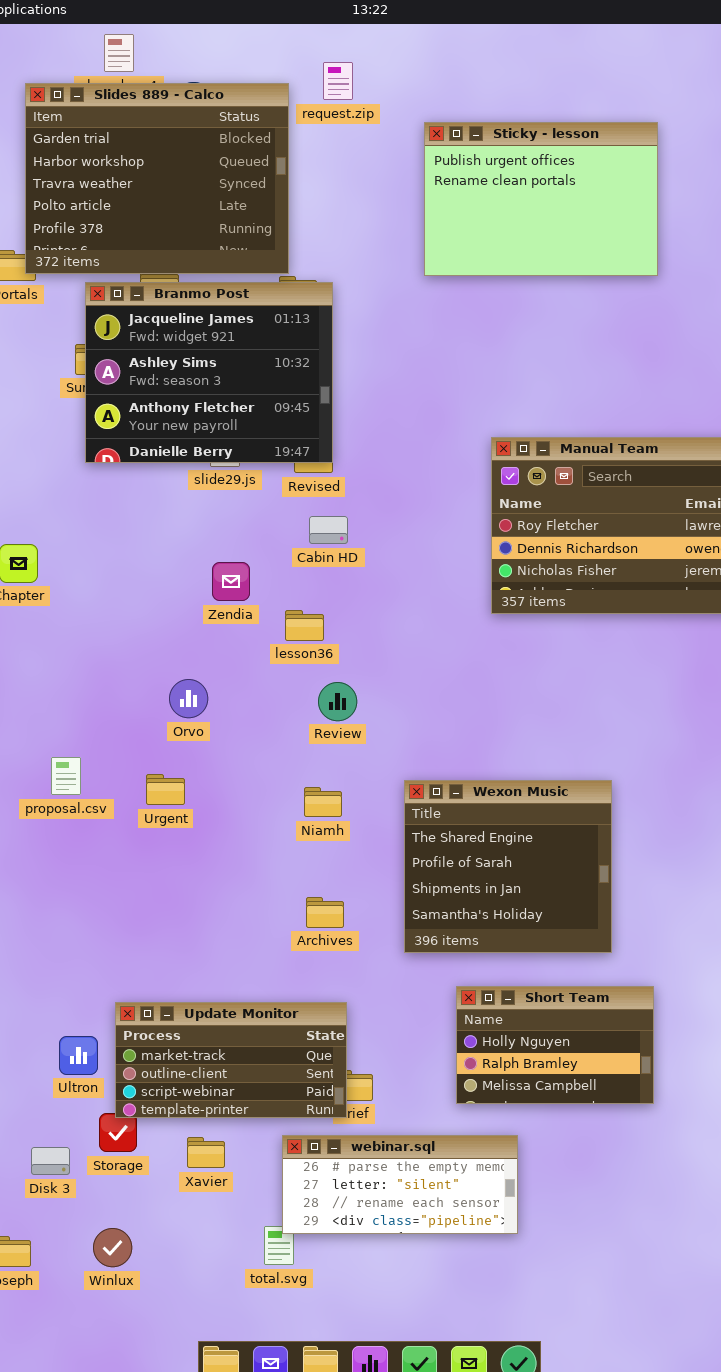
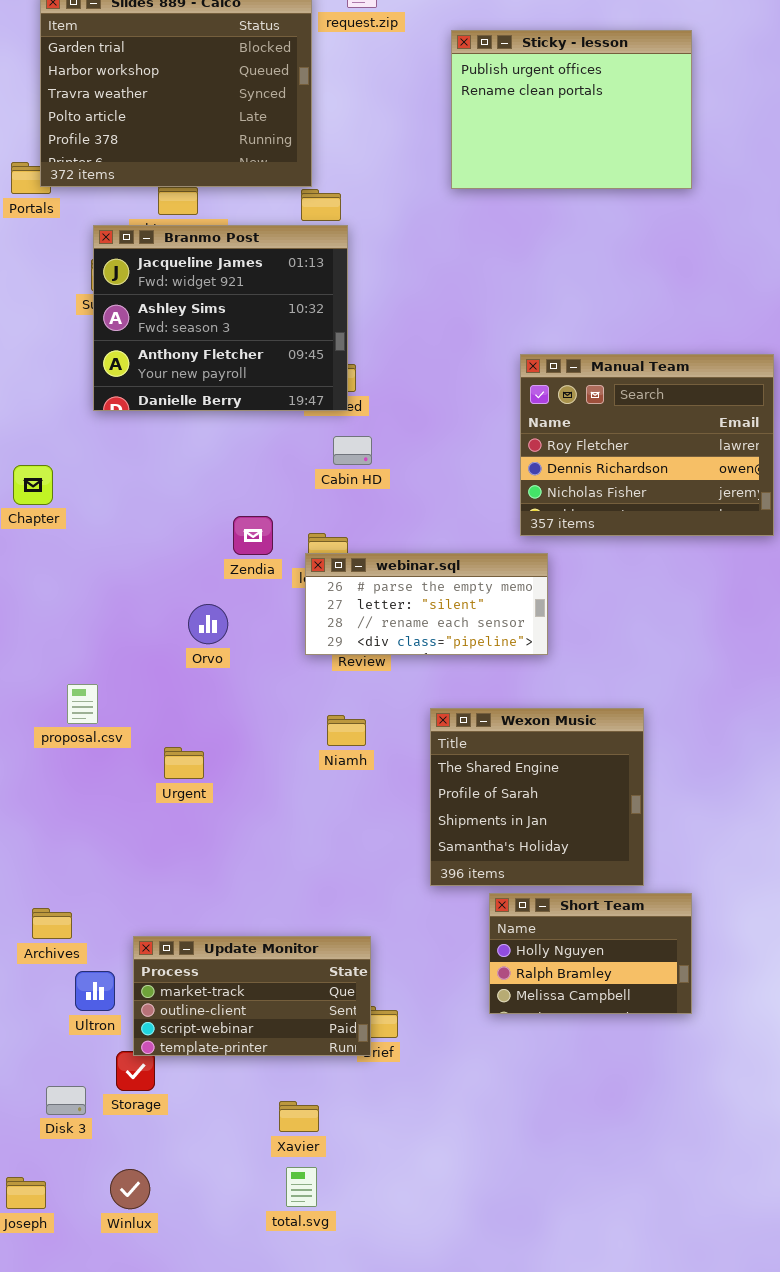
Branmo Post: [85,282,333,463] -> [93,225,348,411], moved
Zendia: [212,562,250,601] -> [233,516,273,555], moved
Urgent: [146,774,185,805] -> [164,747,204,779], moved
Archives: [306,897,344,928] -> [32,908,72,939], moved
Short Team: [456,986,654,1104] -> [489,893,692,1014], moved
webinar.sql: [282,1135,518,1234] -> [305,553,548,655], moved
Xavier: [187,1137,225,1168] -> [279,1101,319,1132], moved

